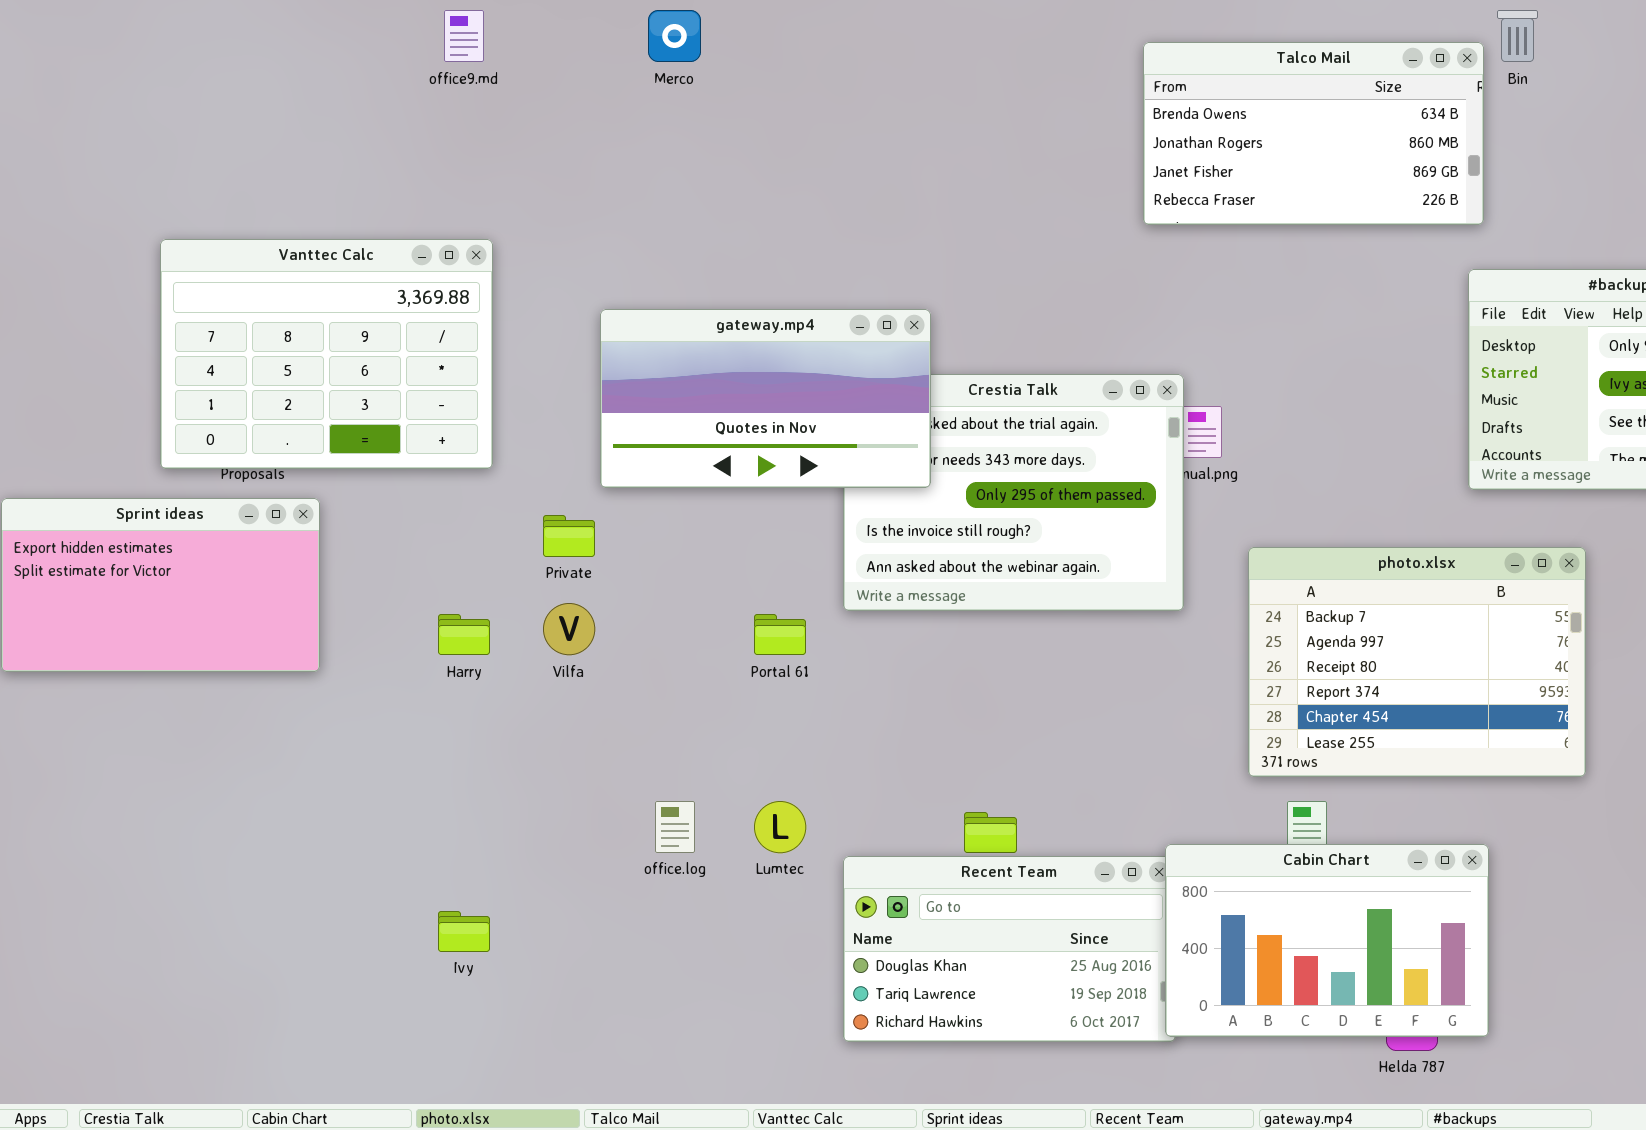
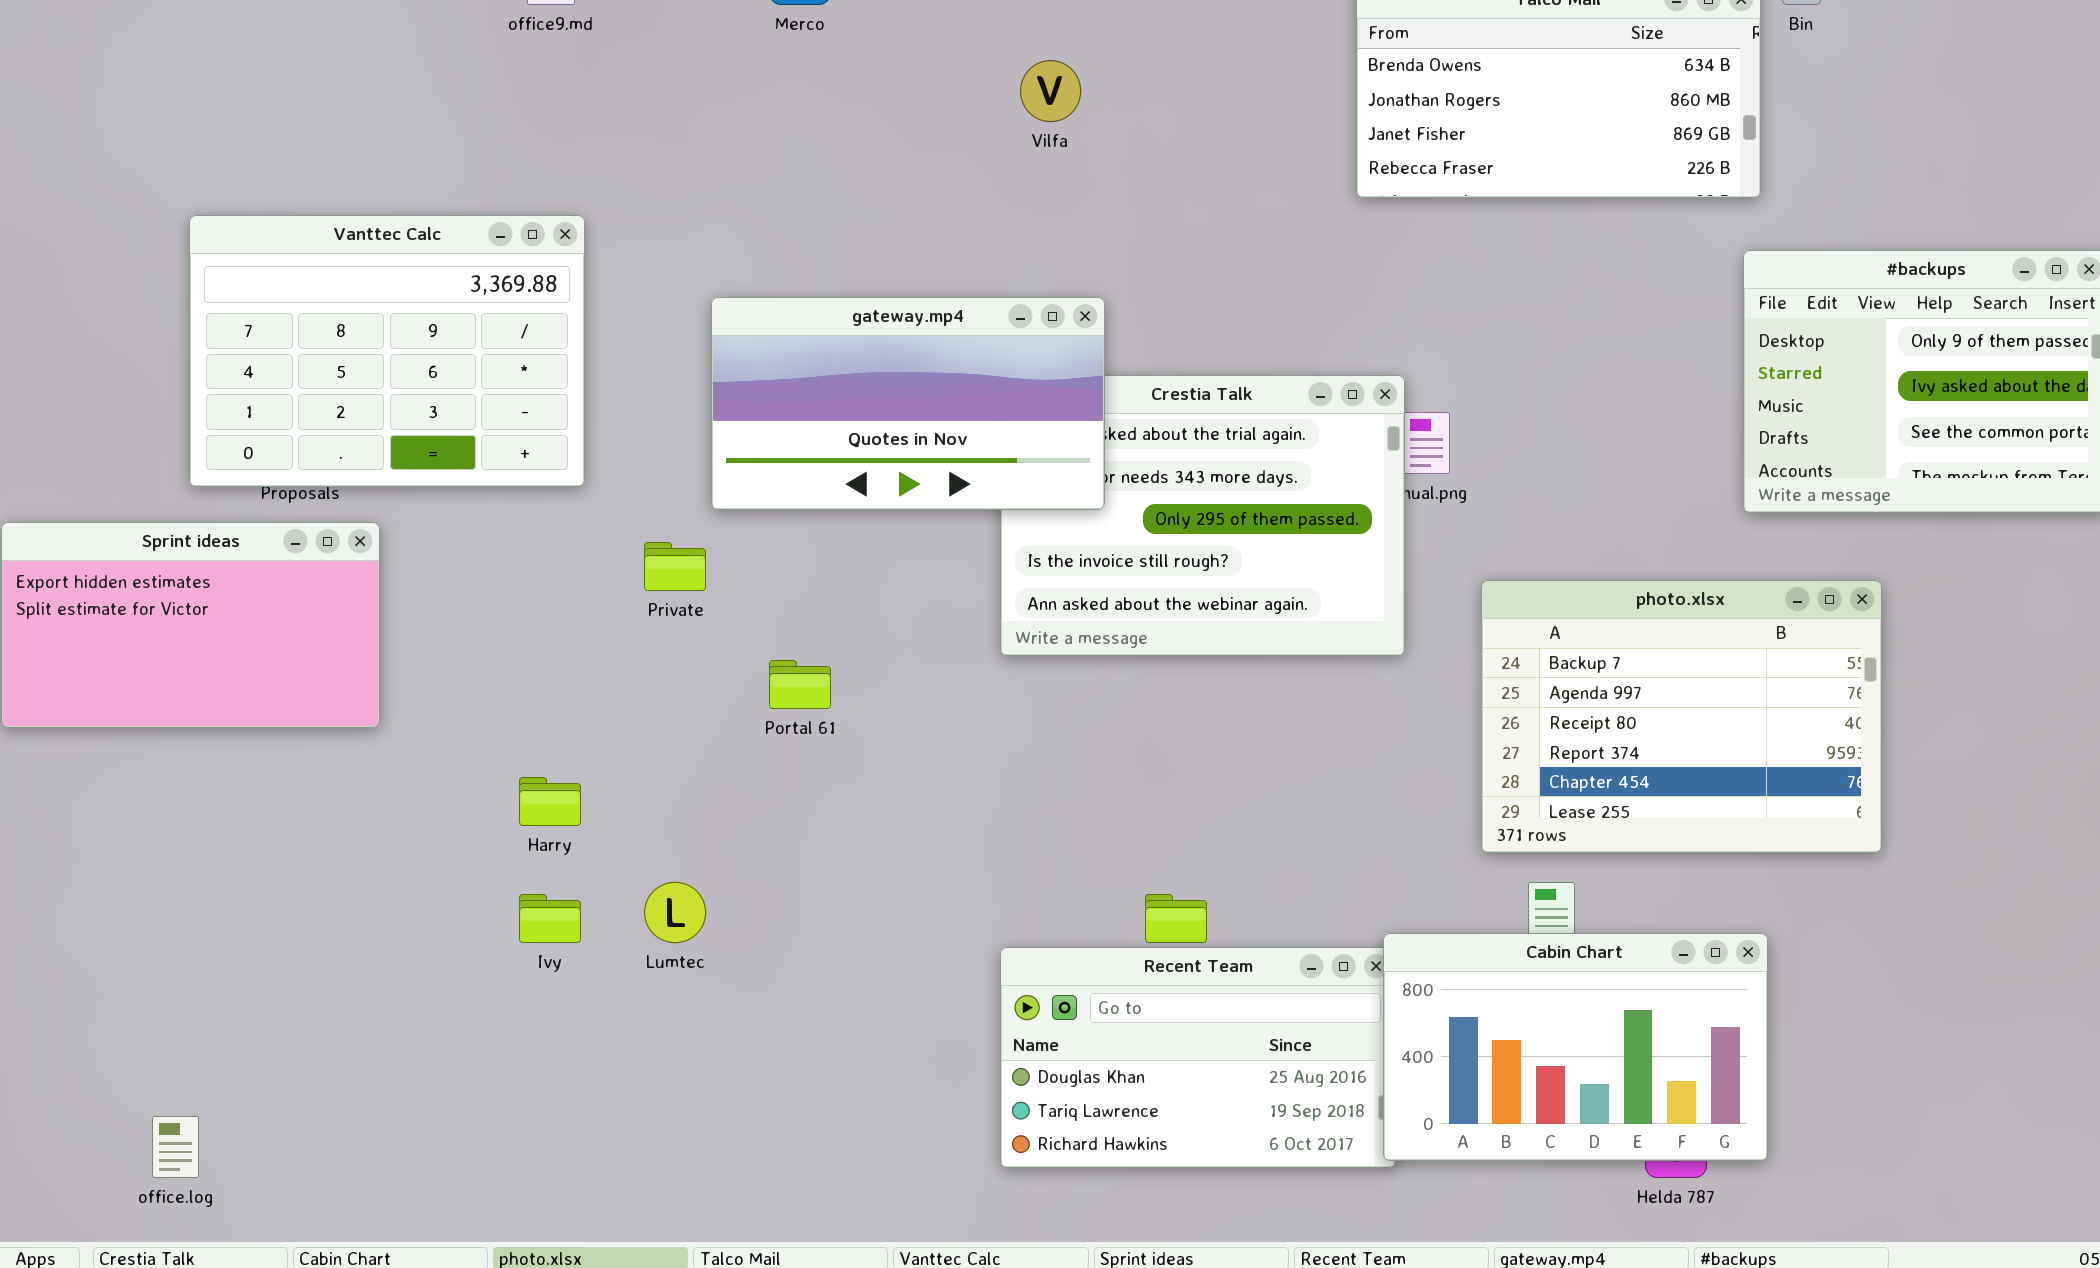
Vilfa: [543,603,595,655] -> [1020,60,1081,122], moved
Harry: [438,614,490,655] -> [519,777,581,826], moved
Portal 61: [754,614,806,655] -> [769,660,831,709], moved
office.log: [655,801,695,853] -> [152,1116,199,1178], moved
Lumtec: [754,801,806,853] -> [644,882,706,943], moved
Ivy: [438,911,490,952] -> [519,894,581,943], moved

